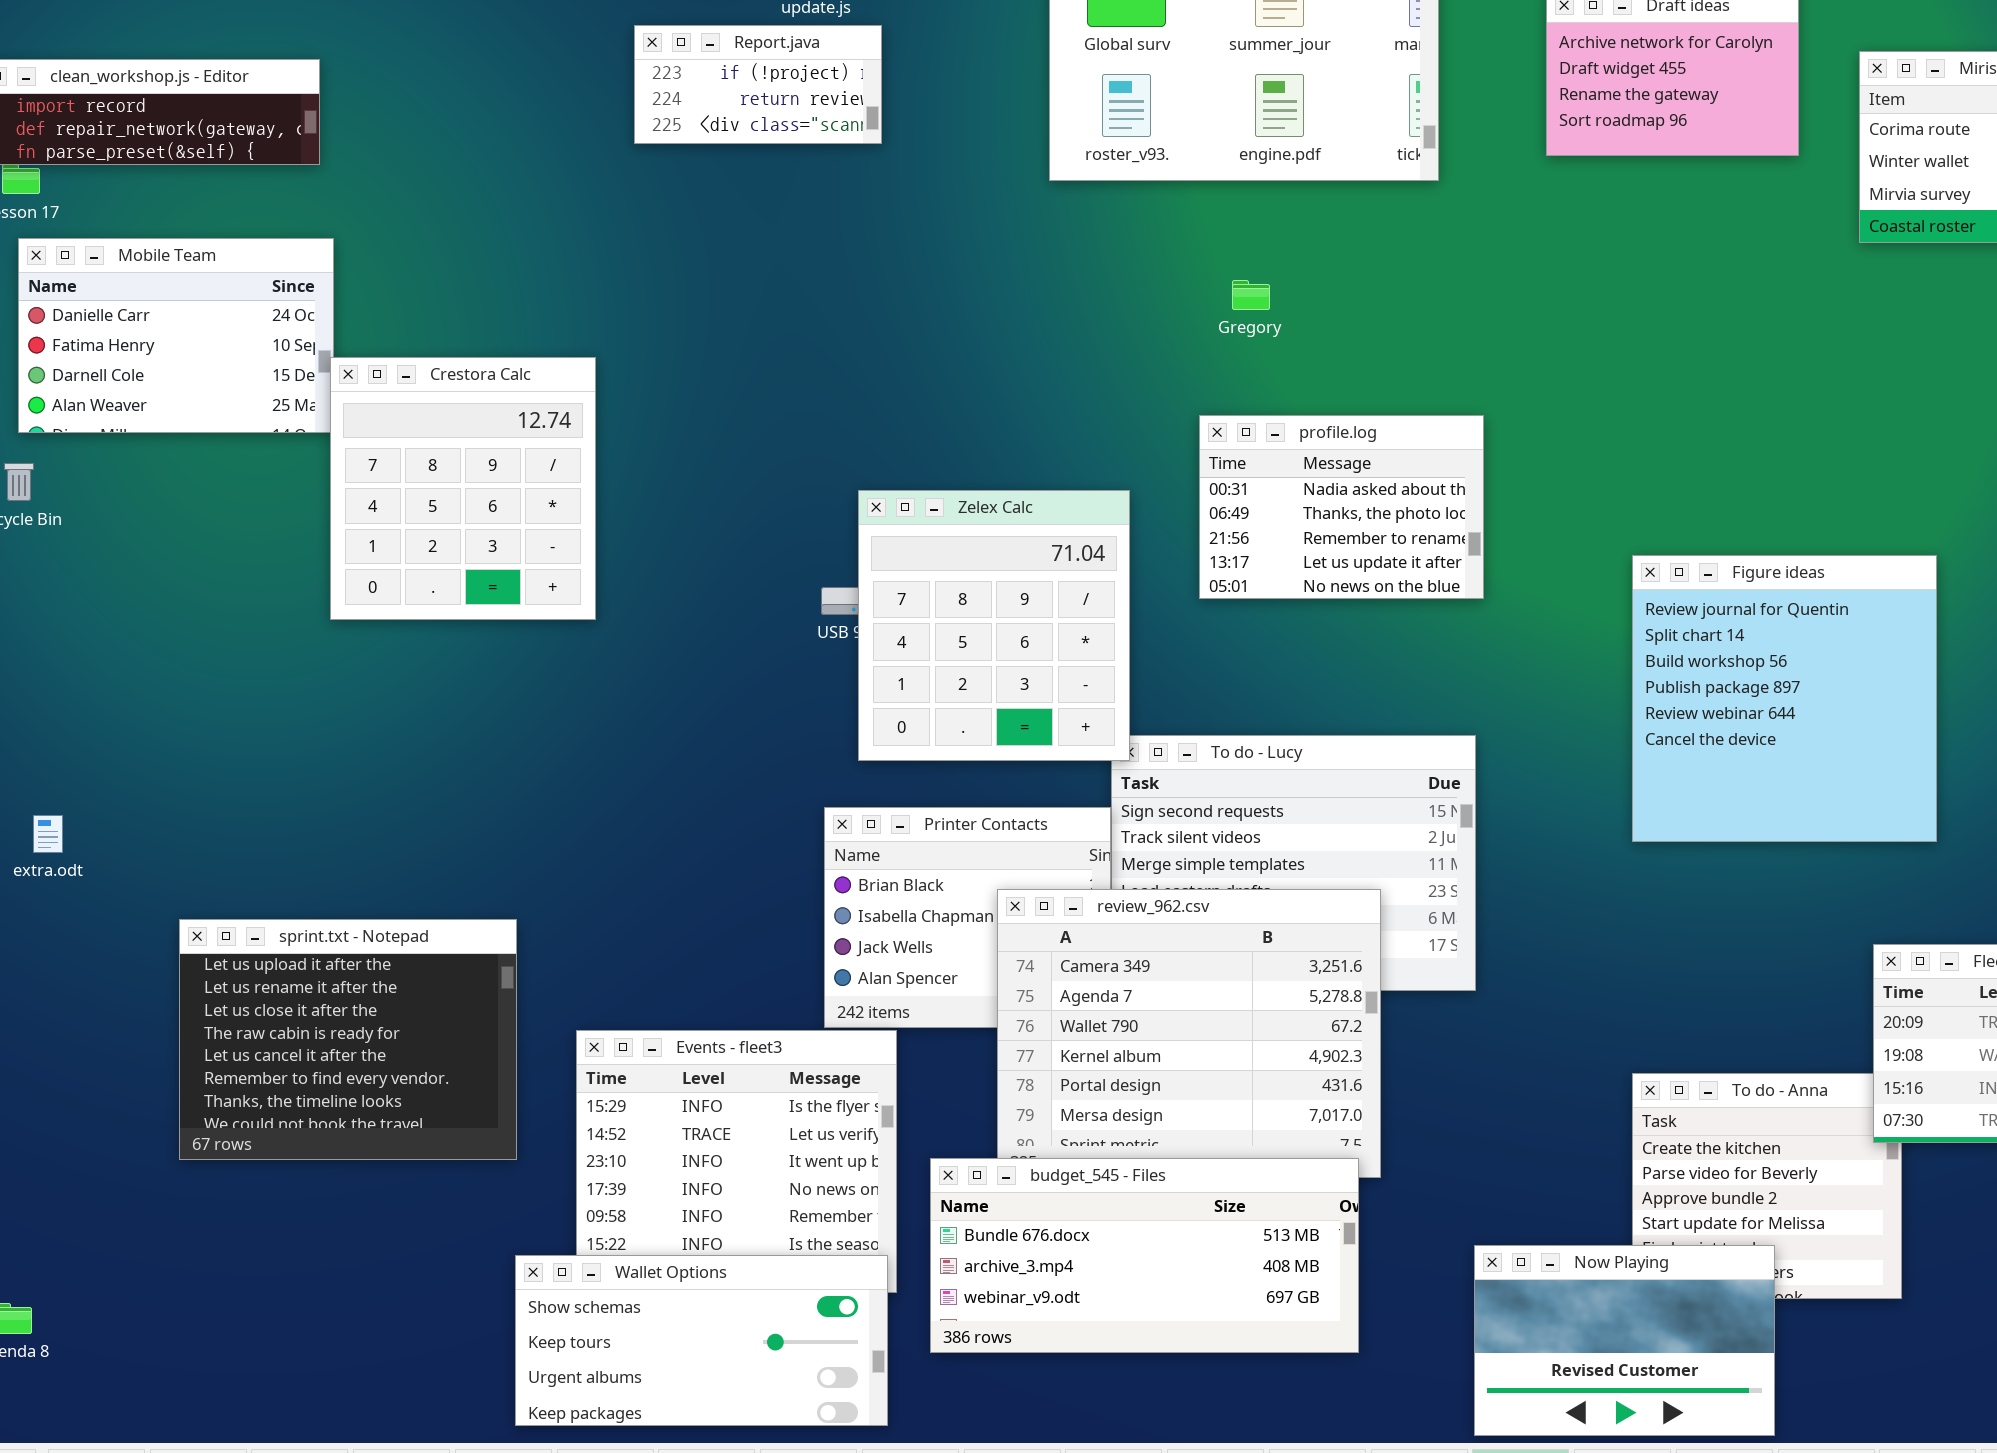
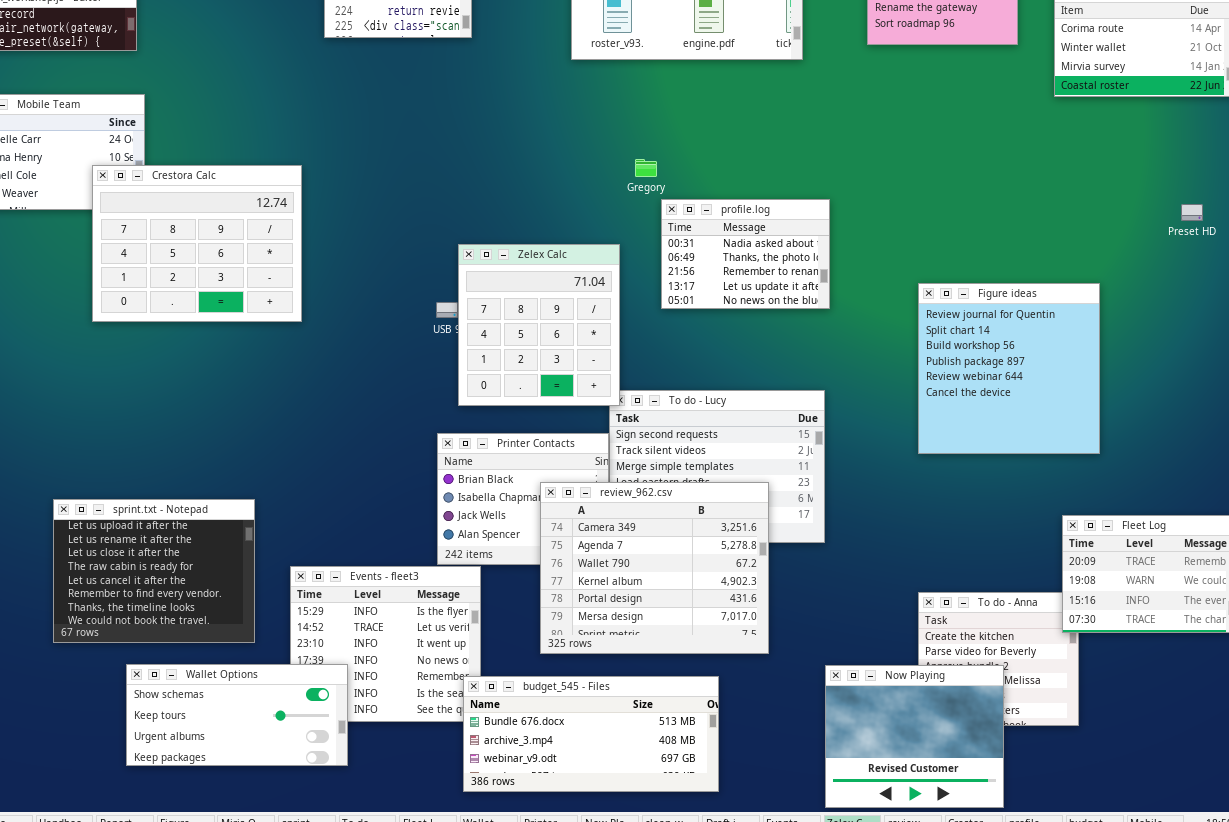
Gregory: [1232,280,1270,310] -> [635,159,657,177], moved
Crestora Calc: [330,357,596,620] -> [92,165,302,322], resized
budget_545 - Files: [930,1158,1359,1353] -> [463,676,719,792], moved
Now Playing: [1474,1245,1775,1436] -> [825,665,1004,808], resized
Wallet Options: [515,1255,888,1426] -> [126,664,348,766], moved

